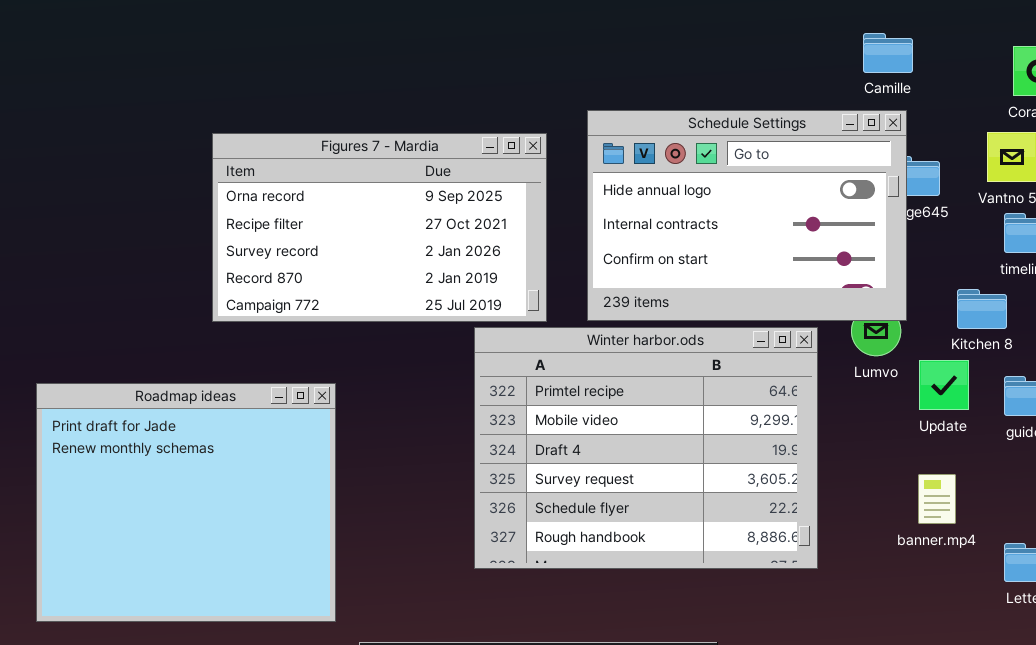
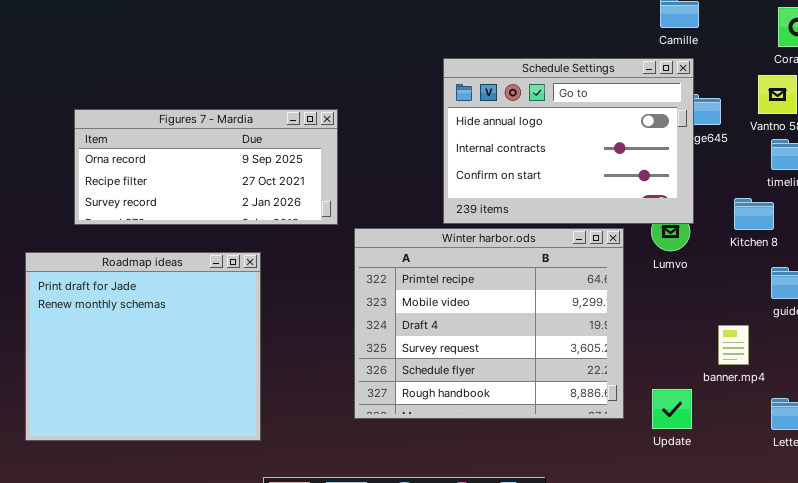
Figures 7 - Mardia: [212,133,547,322] -> [74,109,338,225], moved, resized
Update: [919,360,969,410] -> [652,389,692,429], moved
Roadmap ideas: [36,383,336,622] -> [25,252,261,441], moved
banner.mp4: [918,474,956,524] -> [718,325,749,365], moved

